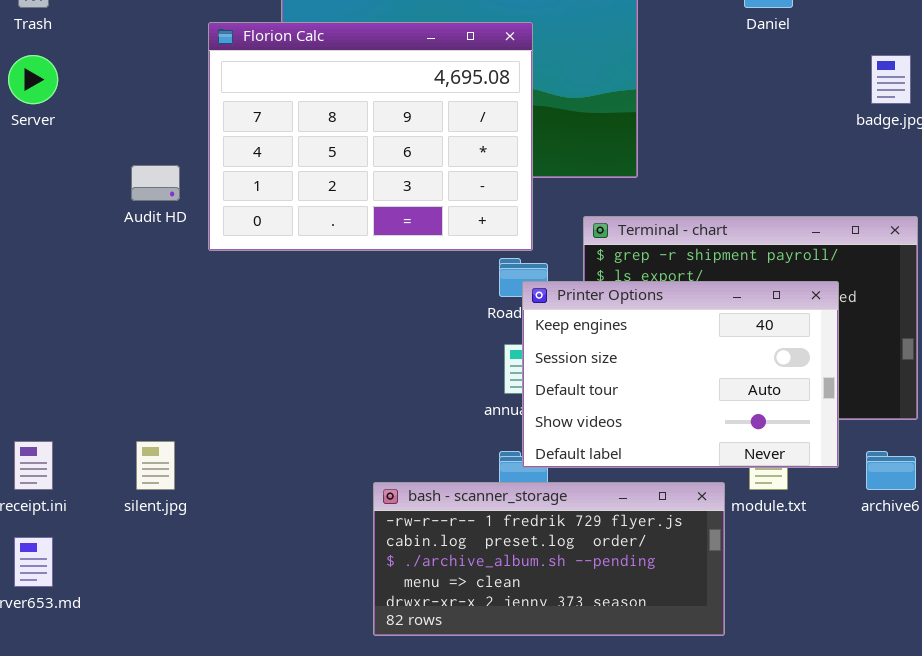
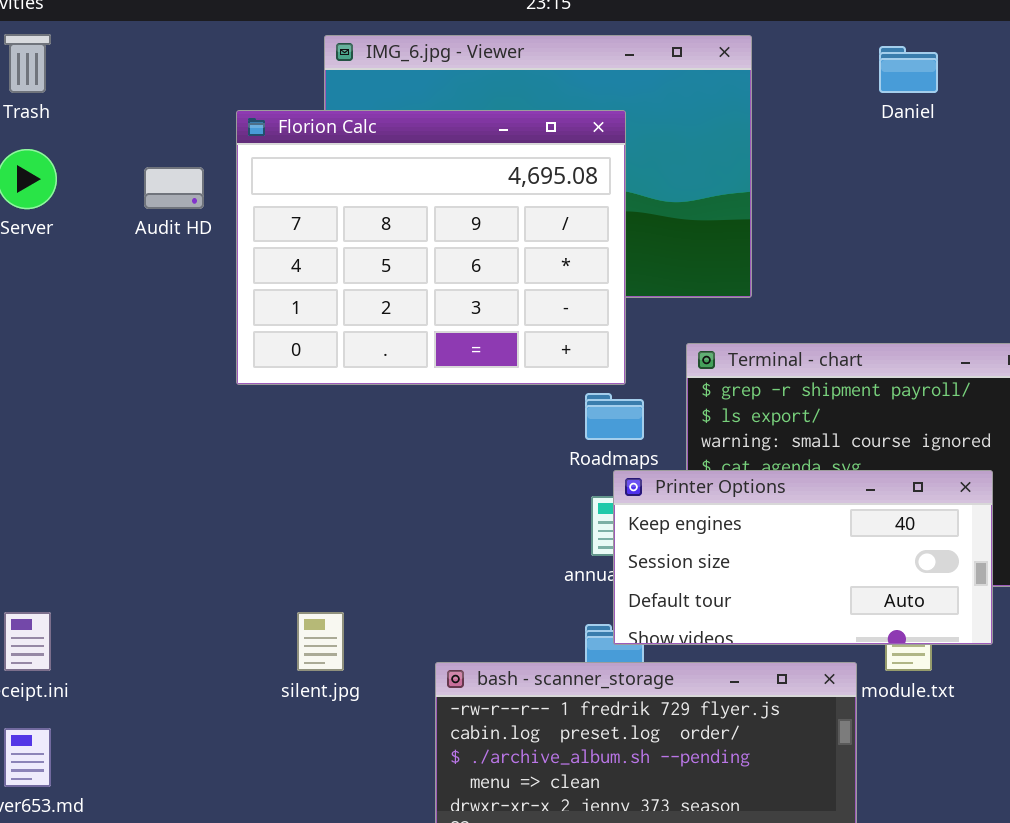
Audit HD: [131,165,180,201] -> [144,167,204,209], moved
Printer Options: [522,281,839,468] -> [613,470,993,645], resized
silent.jpg: [136,441,175,490] -> [297,612,344,671], moved

